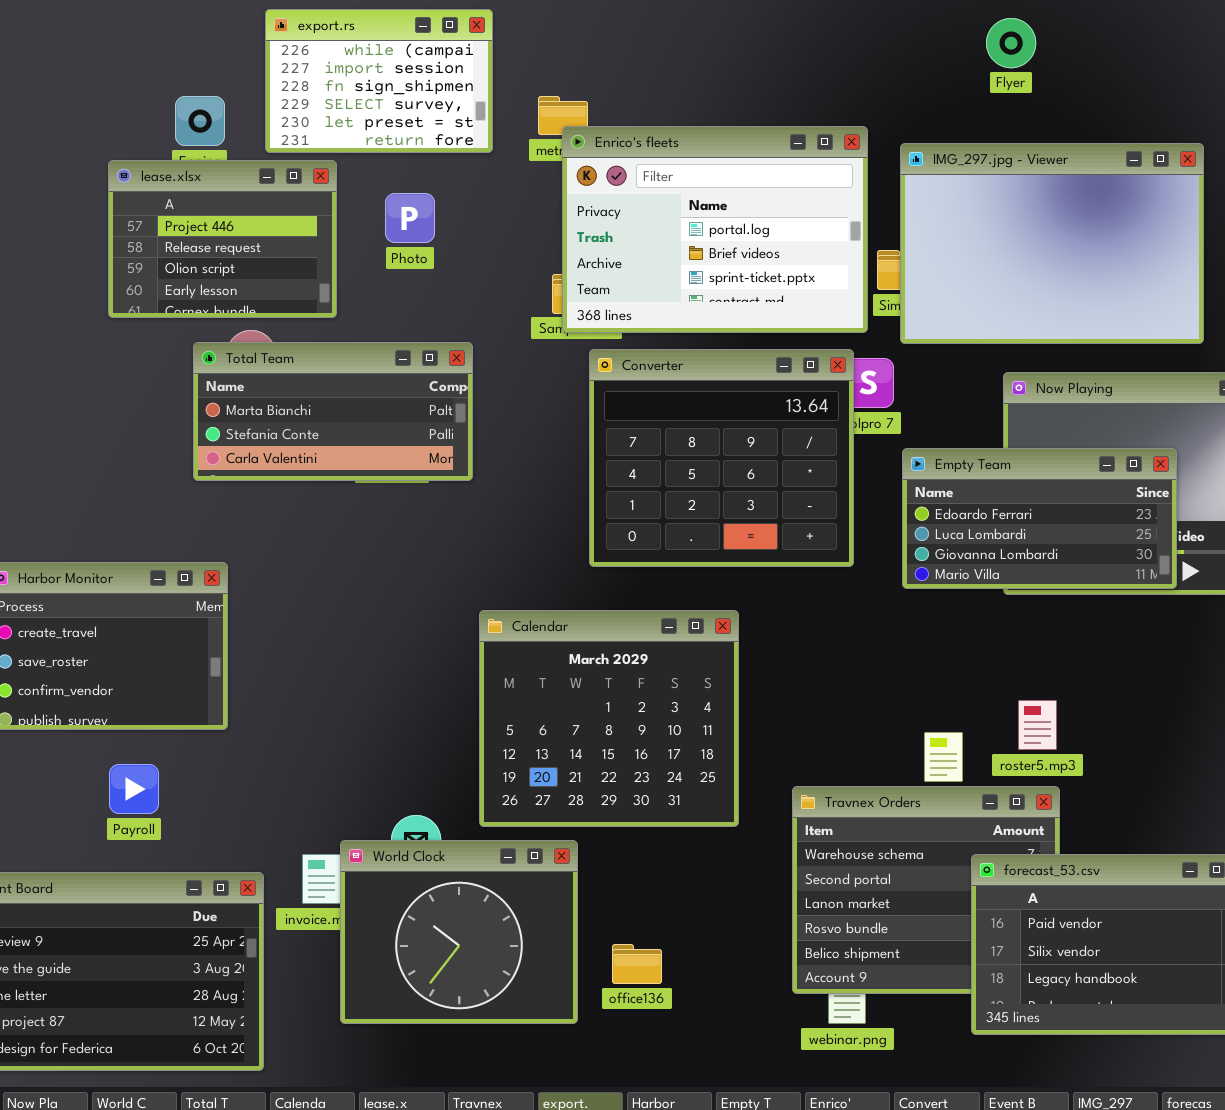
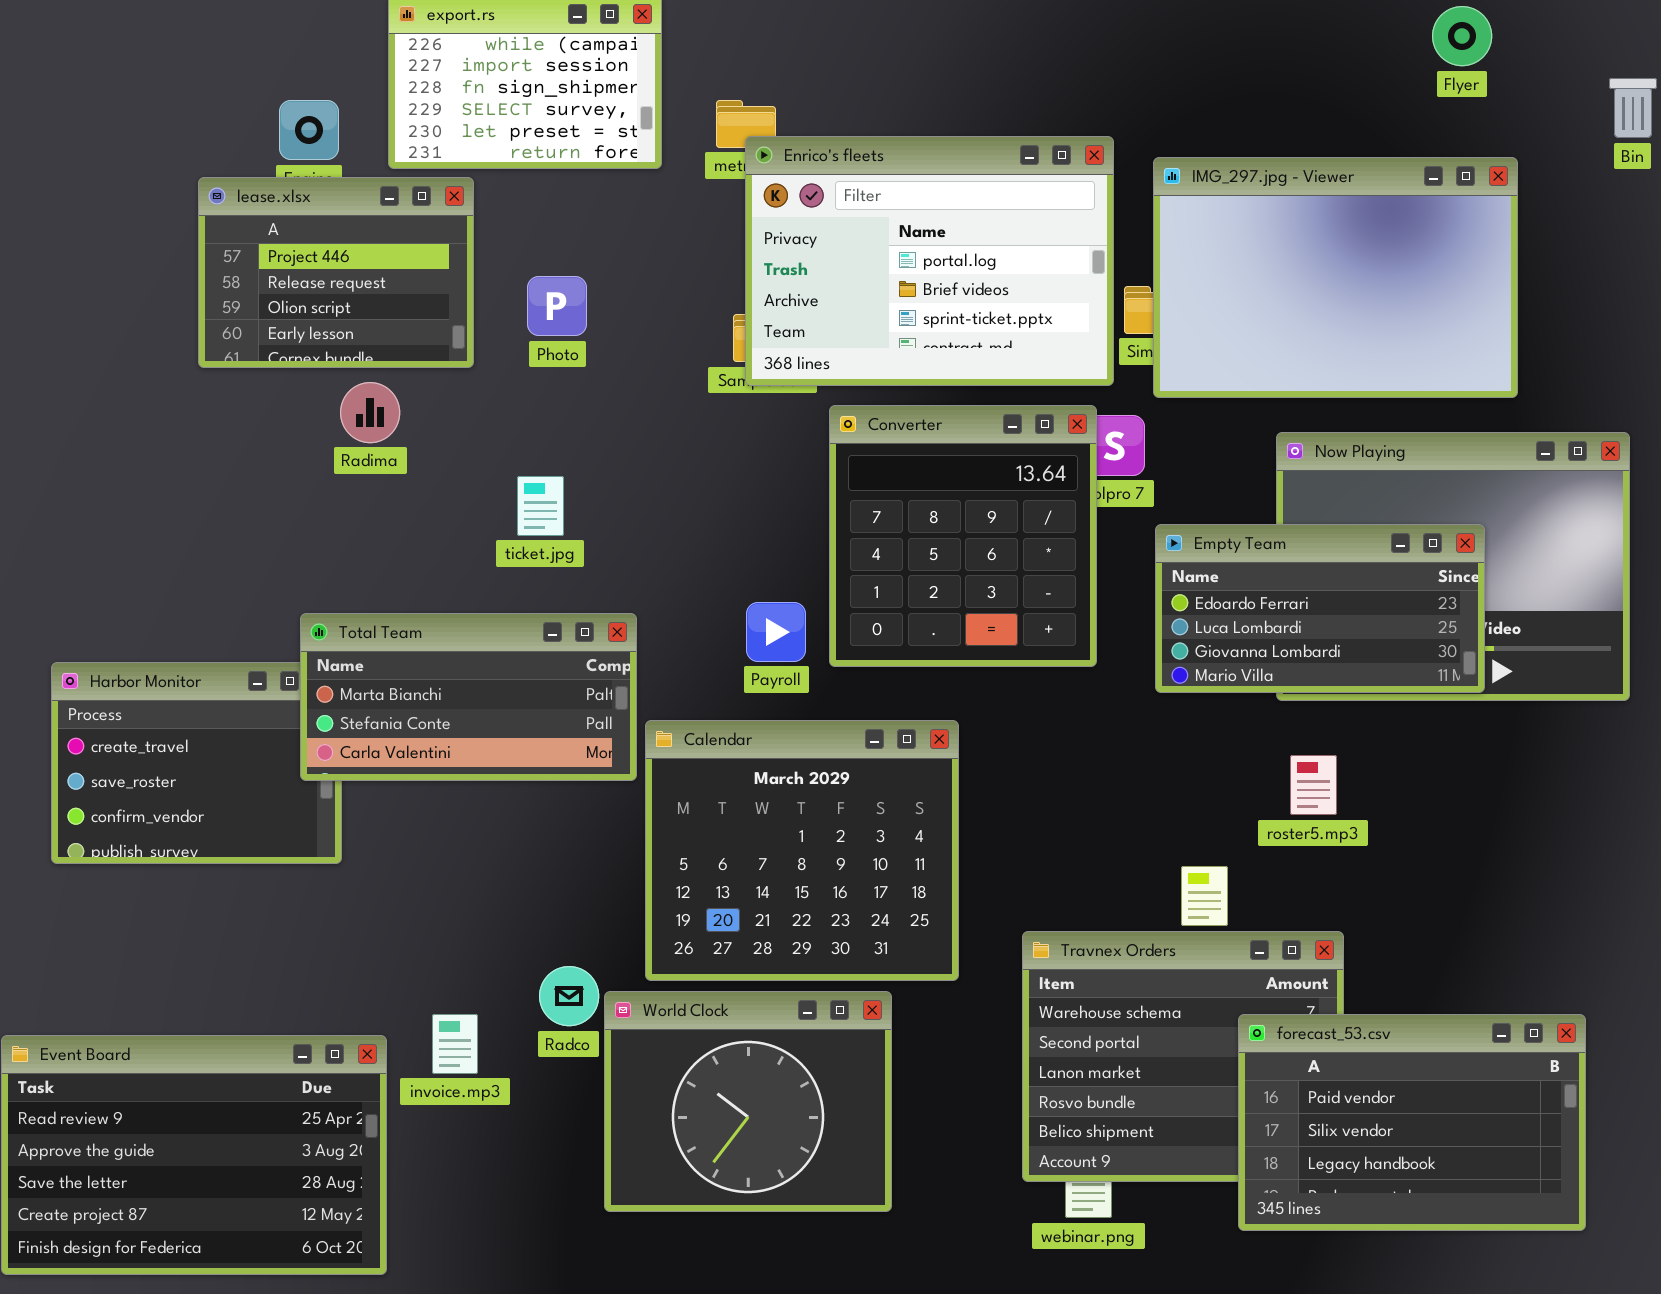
Flyer: [986,18,1036,68] -> [1432,6,1492,66], moved
Photo: [385,193,435,243] -> [527,276,587,336], moved
Total Team: [193,342,473,481] -> [300,613,637,781], moved
Converter: [589,349,854,567] -> [829,405,1097,667], resized
roster5.mp3: [1018,700,1057,750] -> [1290,755,1337,815], moved
Payroll: [109,764,159,814] -> [746,602,806,662], moved
World Clock: [340,840,578,1024] -> [604,991,892,1212], moved

